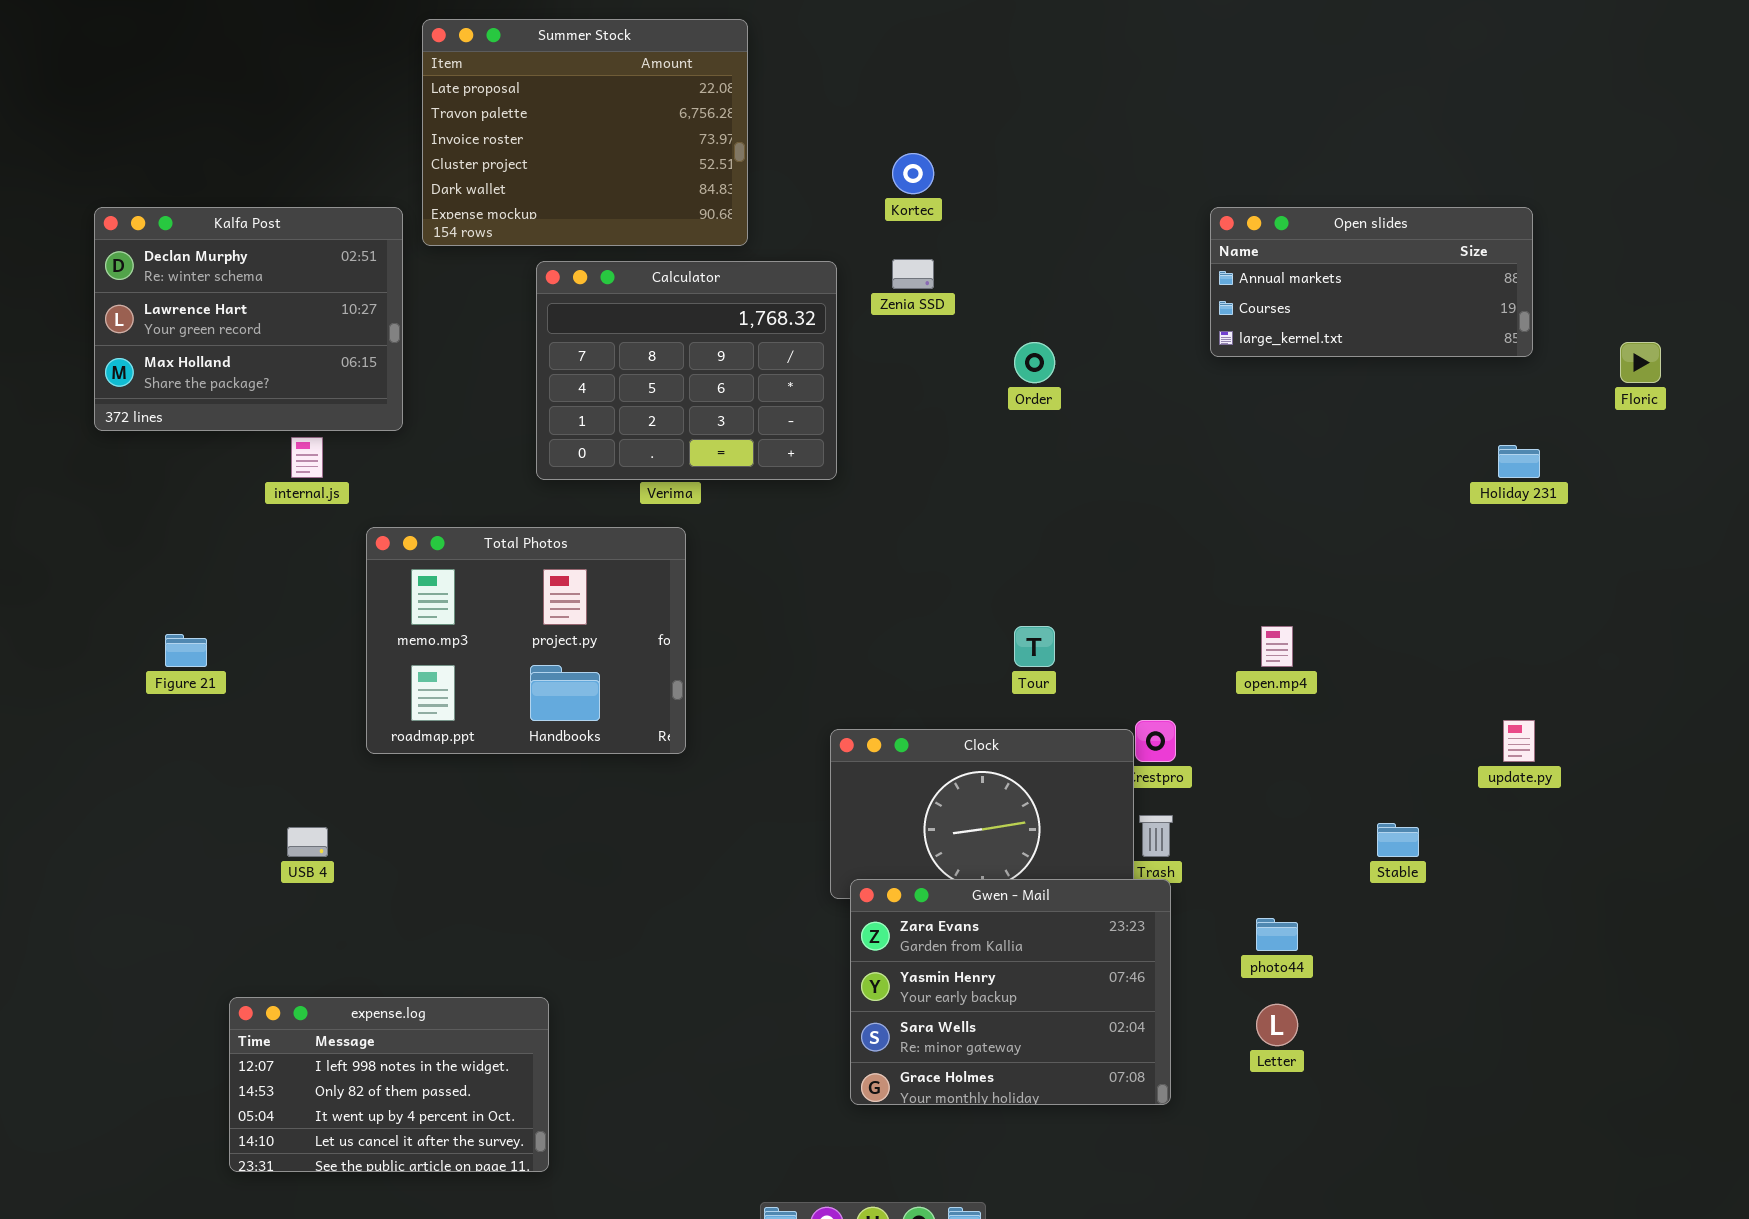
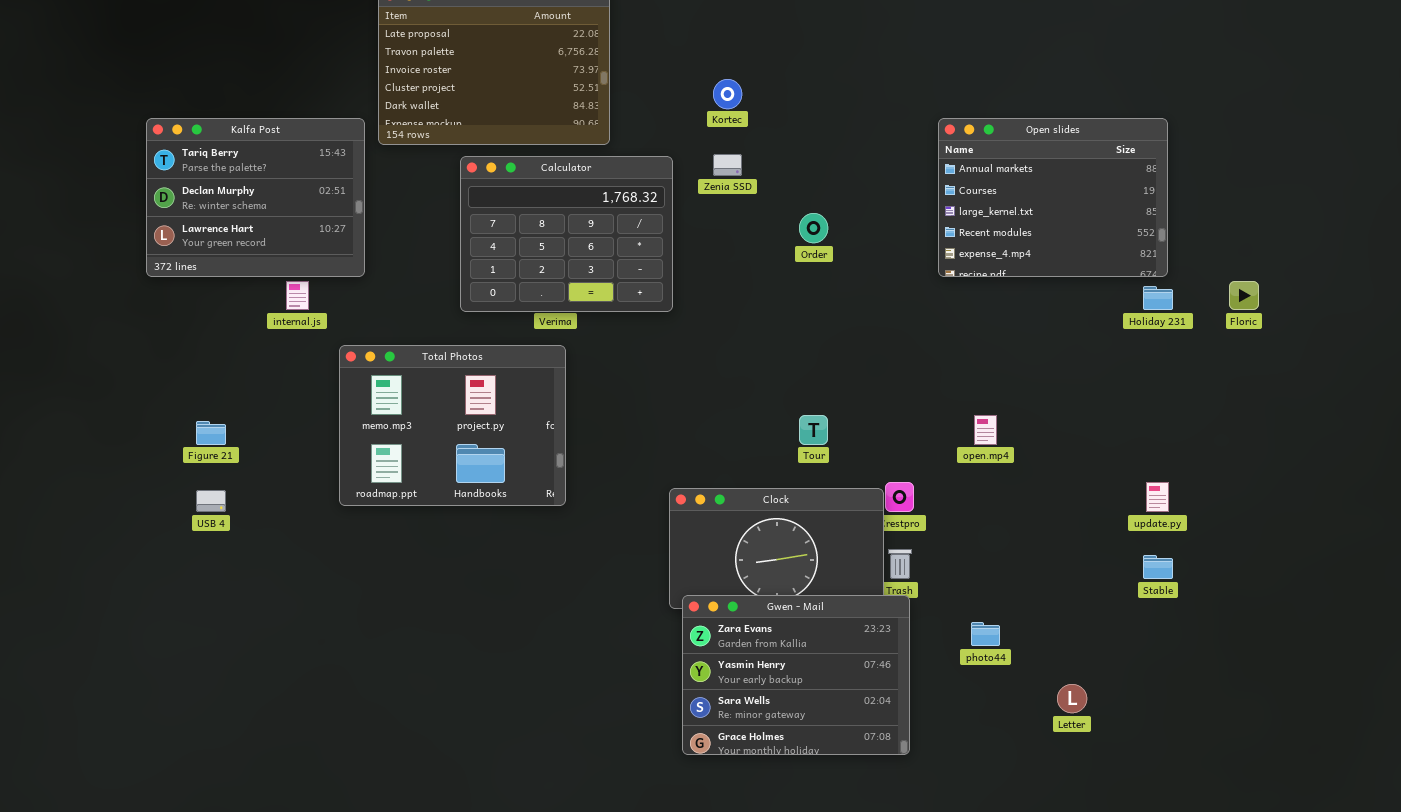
Kalfa Post: [94,207,403,431] -> [146,118,365,277], scrolled up 1 row
Open slides: [1210,207,1533,357] -> [938,118,1168,277], resized
Floric: [1620,342,1661,383] -> [1229,281,1259,310], moved
Stable: [1377,823,1419,857] -> [1143,555,1173,579], moved
USB 4: [287,827,328,857] -> [196,490,226,512], moved
expense.log: [229,997,549,1172] -> none, closed
Letter: [1256,1004,1298,1046] -> [1057,684,1087,713], moved

